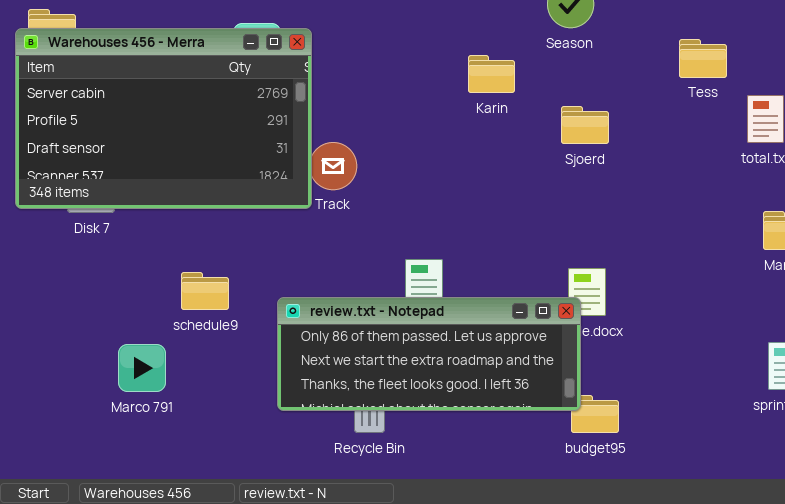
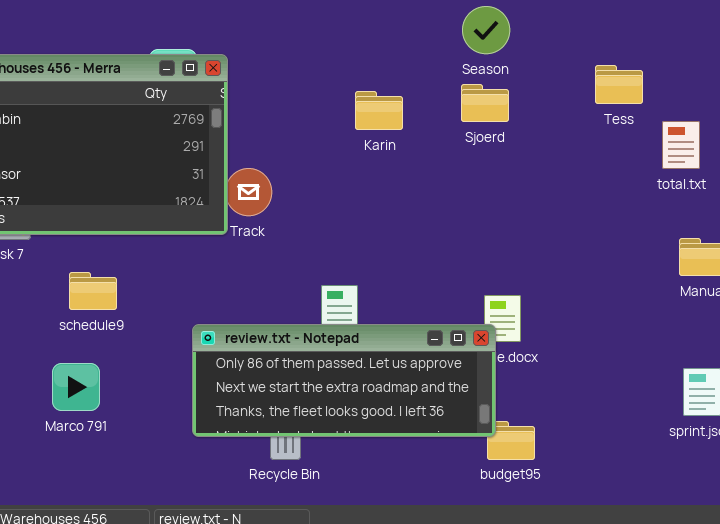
Karin: [468,55,515,93] -> [355,91,403,130], moved
Sjoerd: [561,106,609,144] -> [461,84,509,122], moved
schedule9: [181,272,229,310] -> [69,272,117,310], moved
Marco 791: [118,344,166,392] -> [52,363,100,411], moved

